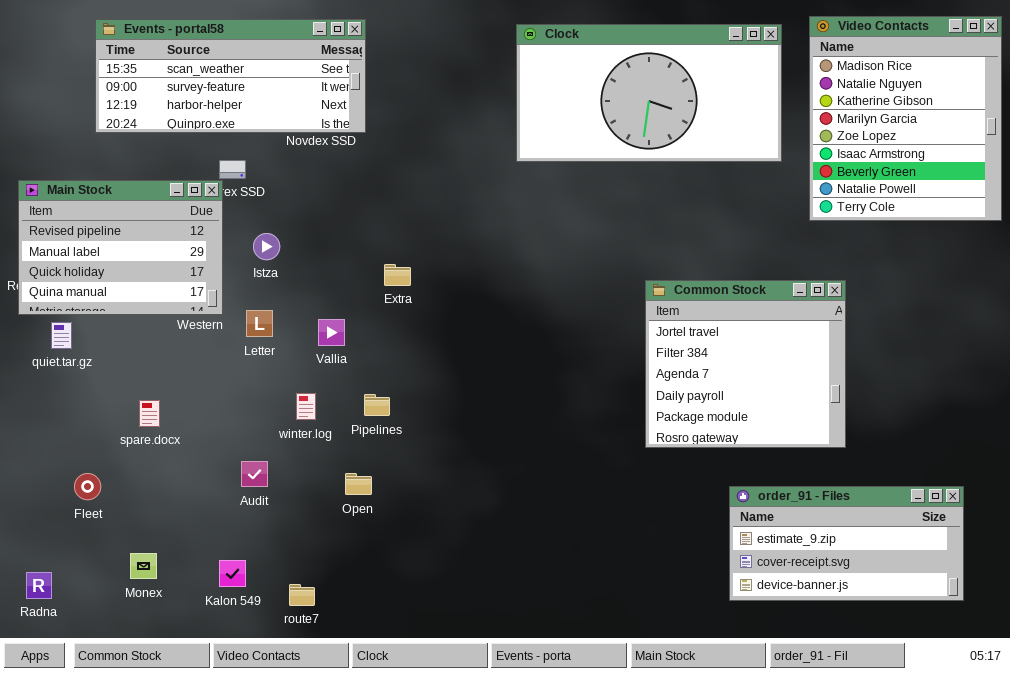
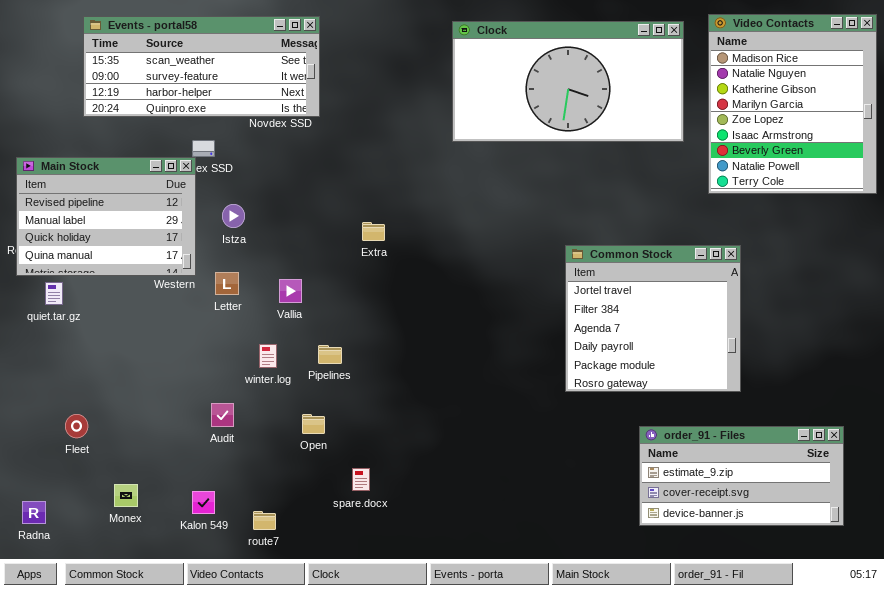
Extra: [384,264,411,286] -> [362,222,385,241], moved
spare.docx: [139,400,160,427] -> [352,468,370,491], moved

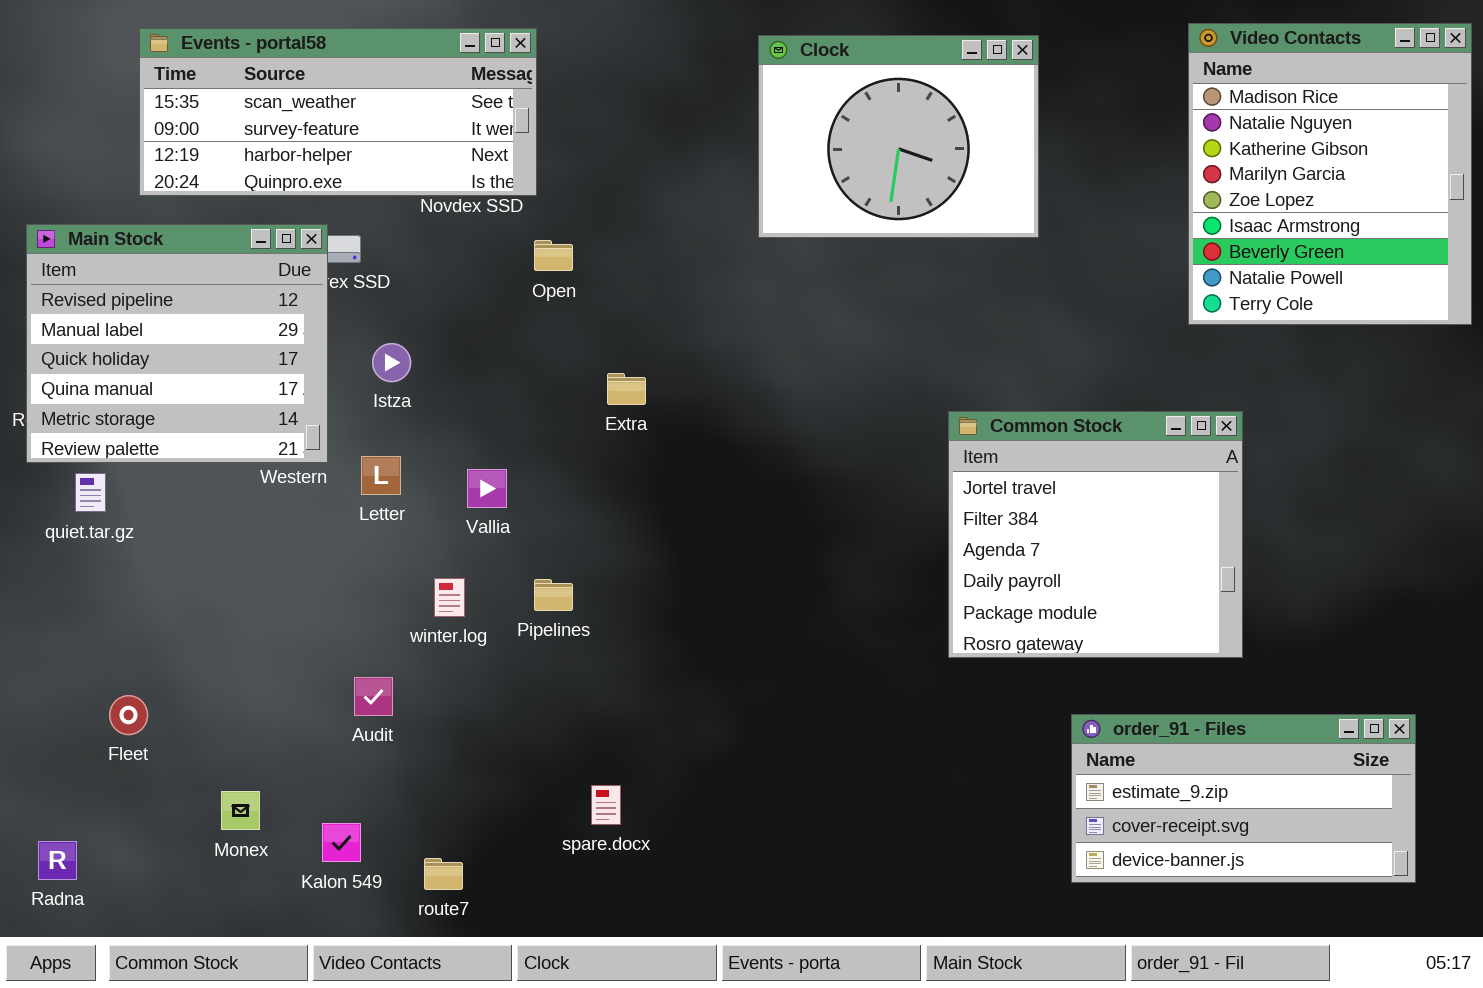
Clock: [452,21,684,142] -> [758,35,1039,238], resized
Main Stock: [16,157,196,276] -> [26,224,328,463], resized
Open: [302,414,325,434] -> [534,240,573,271], moved
Monex: [114,484,138,507] -> [221,791,260,830], moved

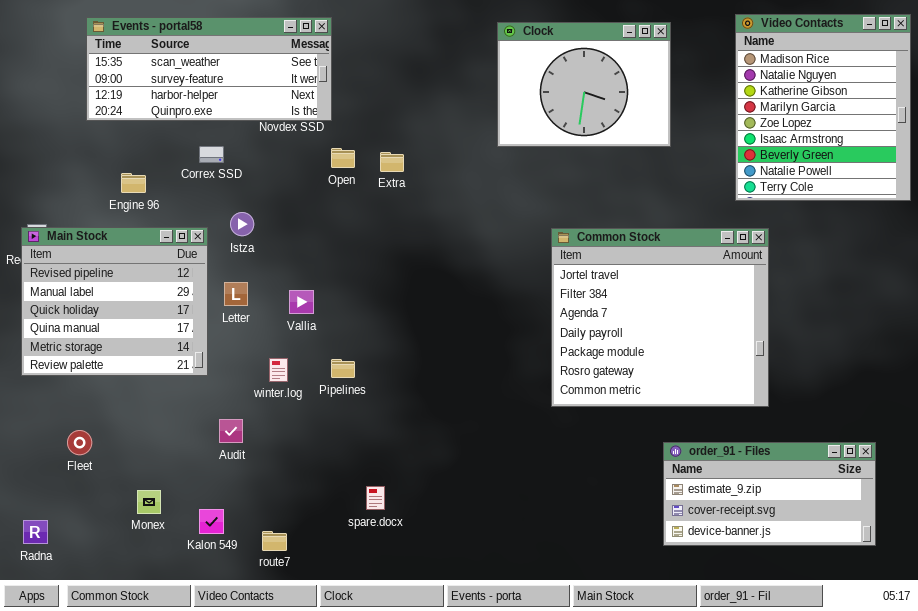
Clock: [758,35,1039,238] -> [497,22,671,147], moved
Main Stock: [26,224,328,463] -> [21,227,208,376], moved
Extra: [607,373,646,405] -> [380,152,404,172], moved
Common Stock: [948,411,1243,658] -> [551,228,769,407], resized

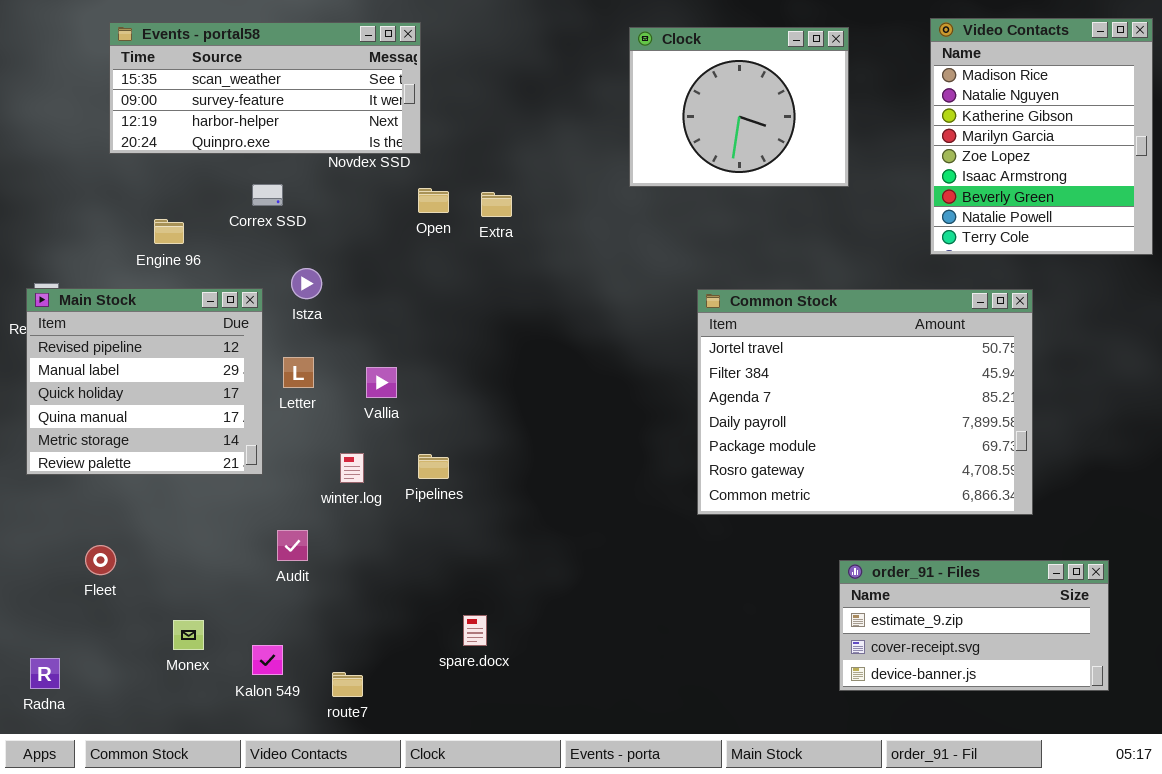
Common Stock: [551,228,769,407] -> [697,289,1033,515], resized

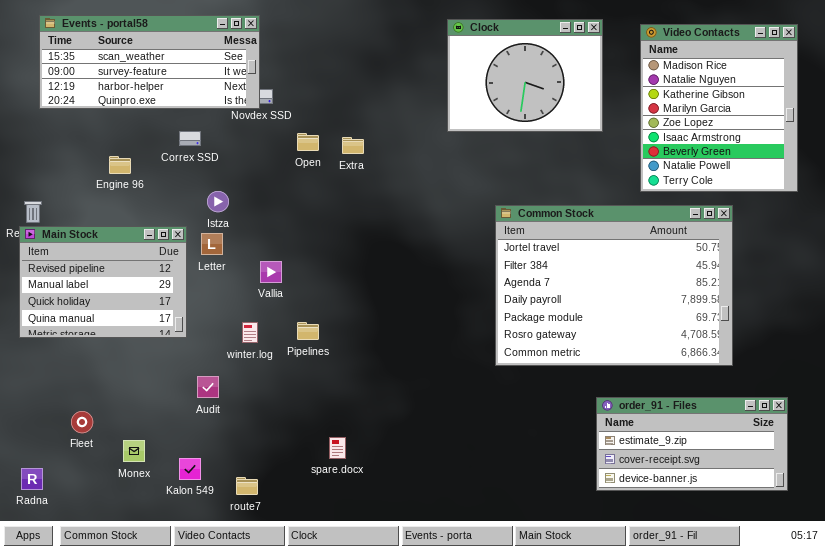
Video Contacts: [930,18,1153,255] -> [640,24,798,192], moved
Events - portal58: [109,22,421,154] -> [39,15,260,109], moved
Main Stock: [26,288,263,475] -> [19,226,187,338], resized
Letter: [283,357,314,388] -> [201,233,223,255], moved
Fleet: [85,545,116,575] -> [71,411,93,433], moved

